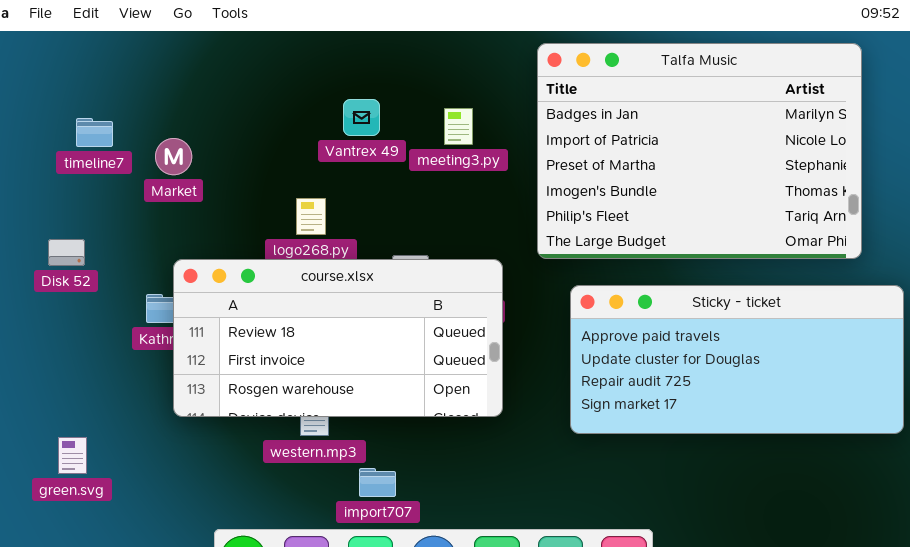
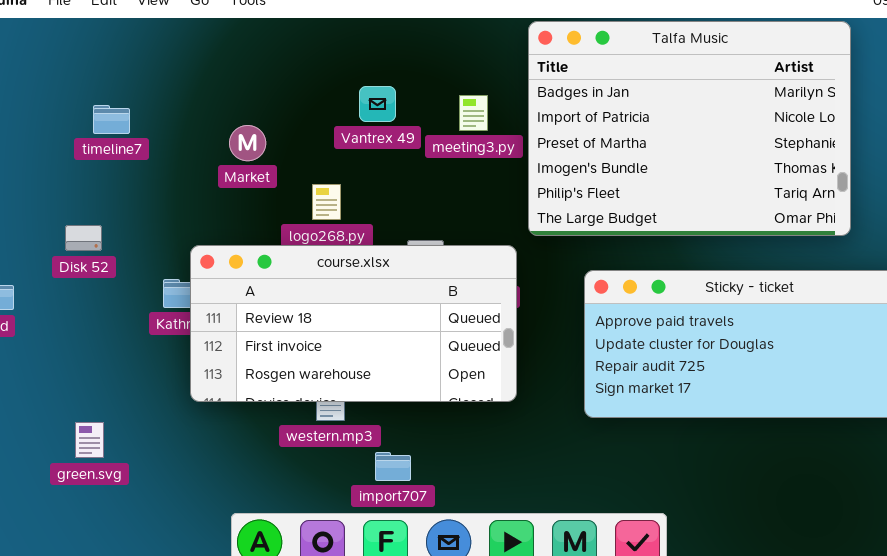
Talfa Music: [537,43,862,259] -> [528,21,851,236], moved
Market: [155,138,192,175] -> [229,125,266,161], moved

